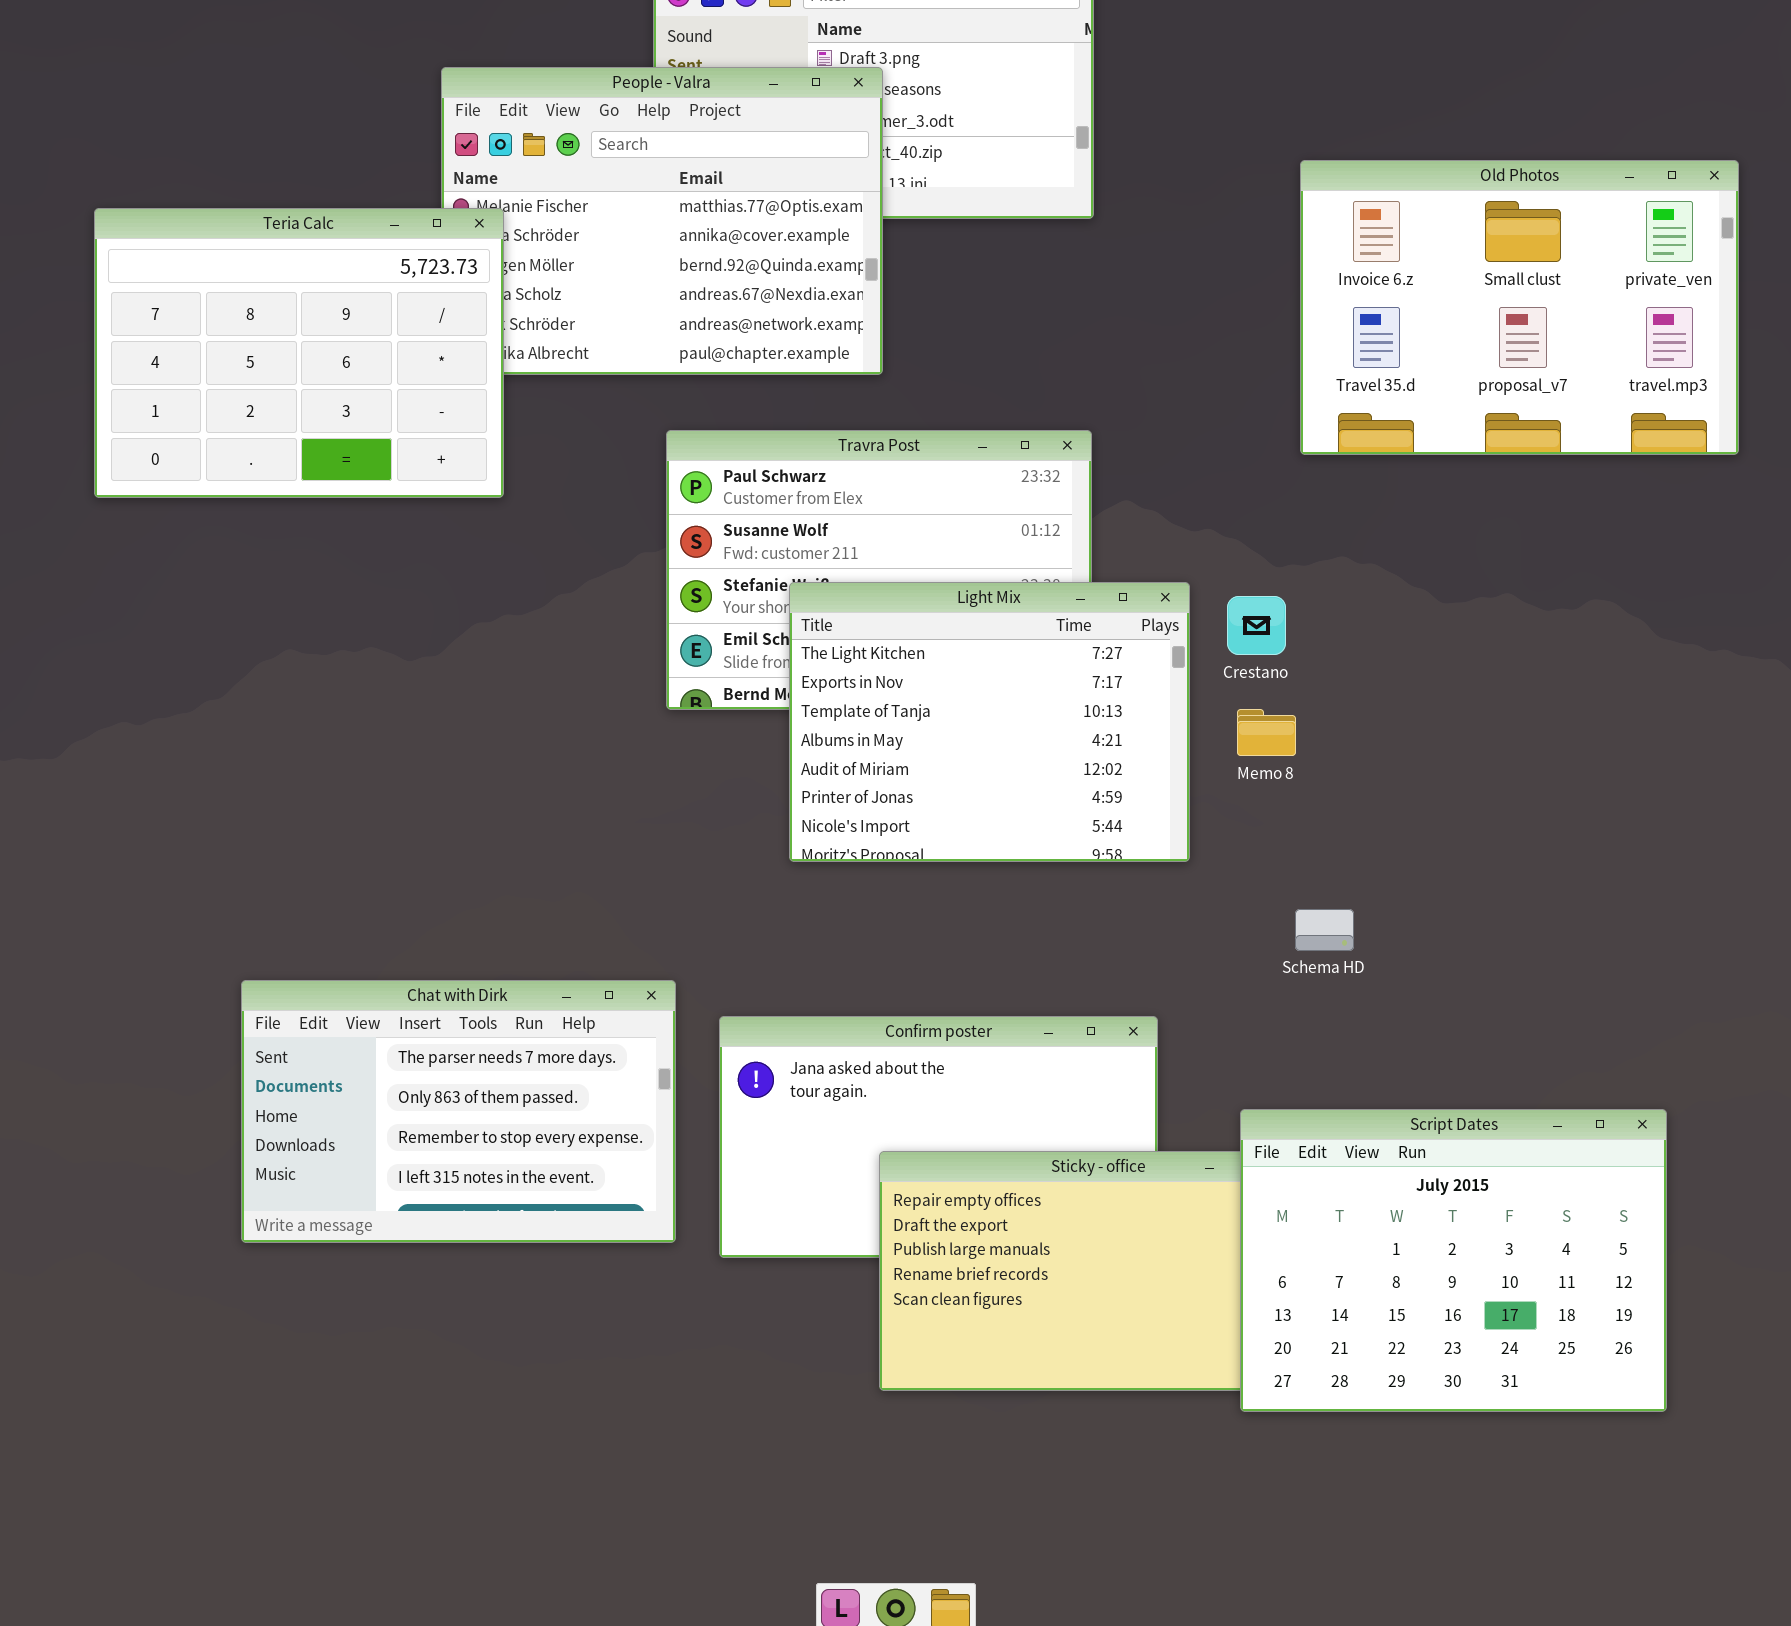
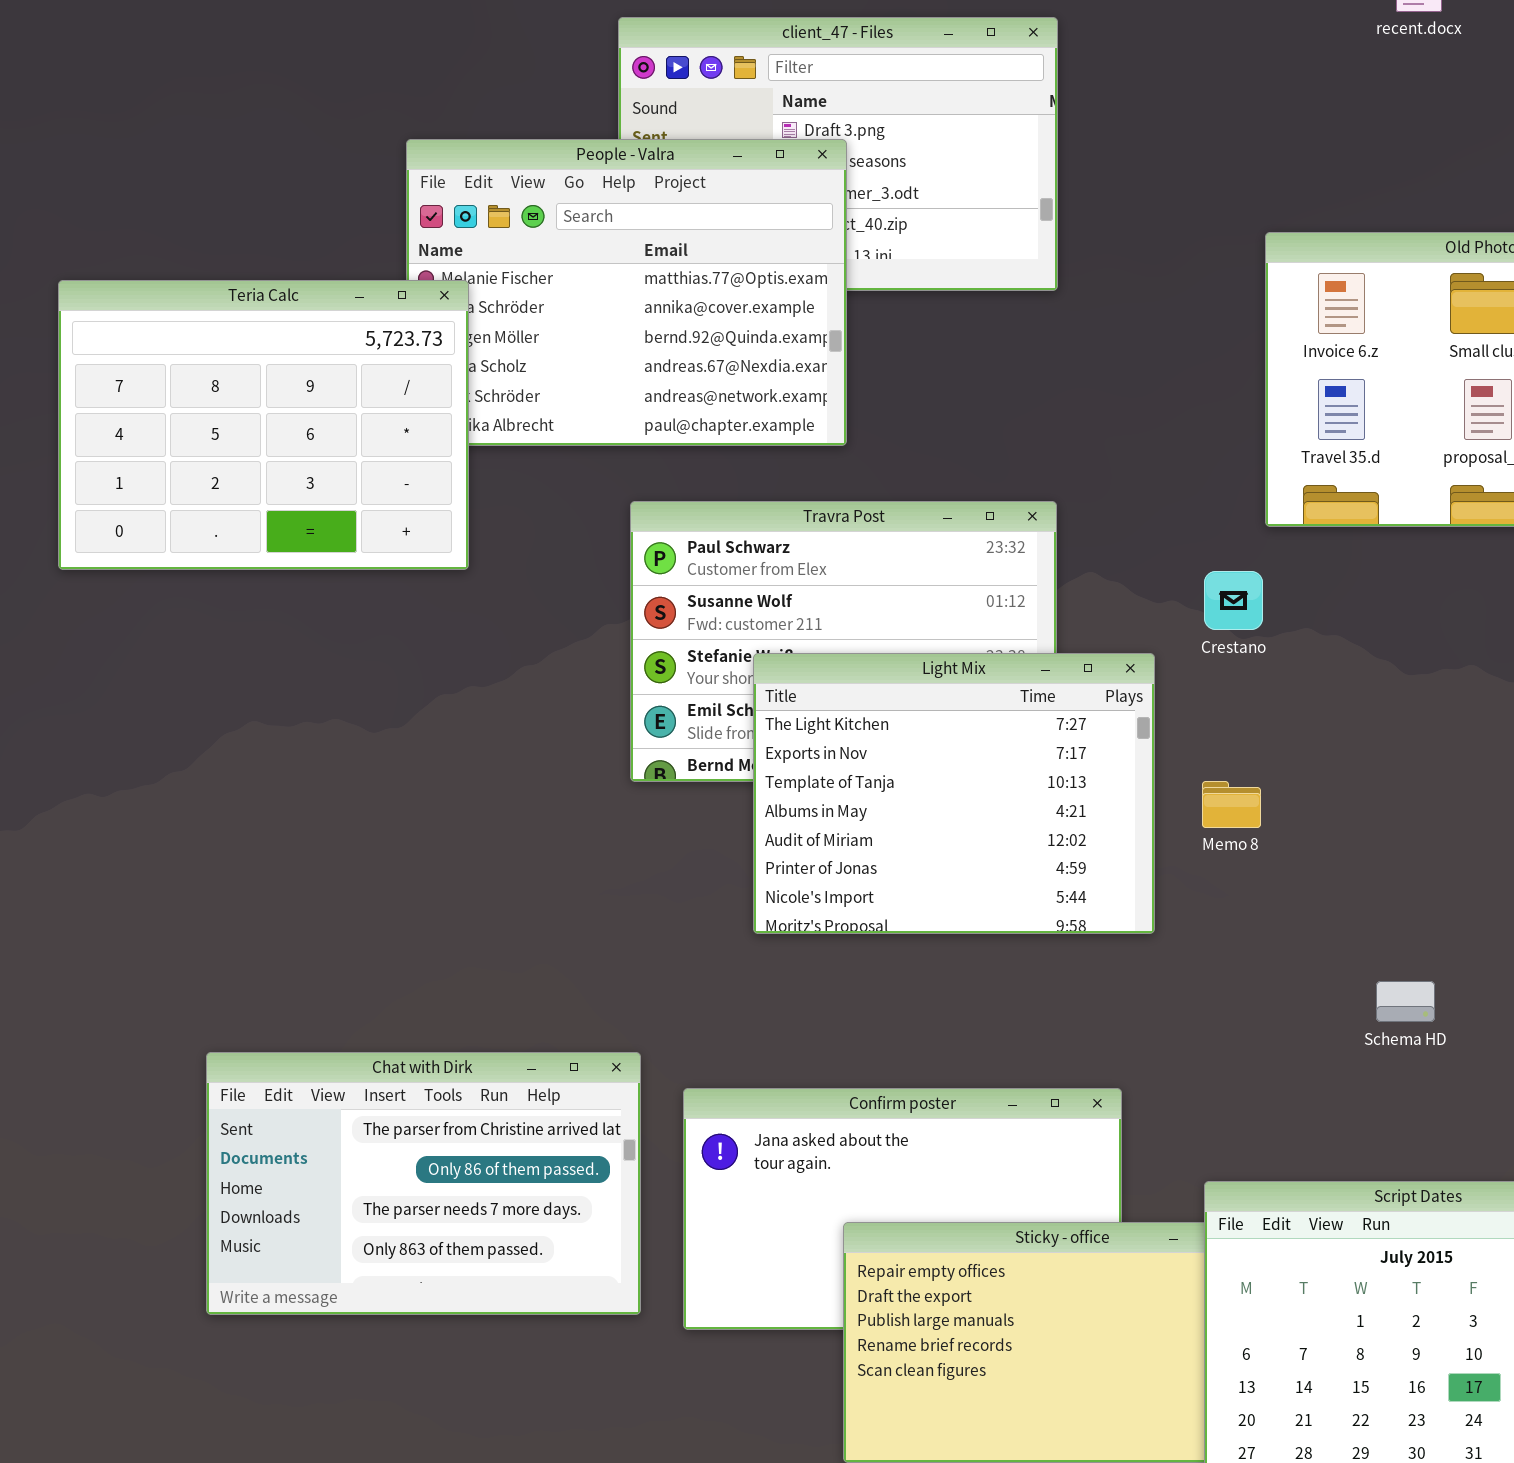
Crestano: [1227,596,1286,655] -> [1204,571,1263,630], moved
Schema HD: [1295,909,1354,951] -> [1376,981,1435,1022], moved
Chat with Dirk: [241,980,676,1243] -> [206,1052,641,1315], scrolled up 2 rows

